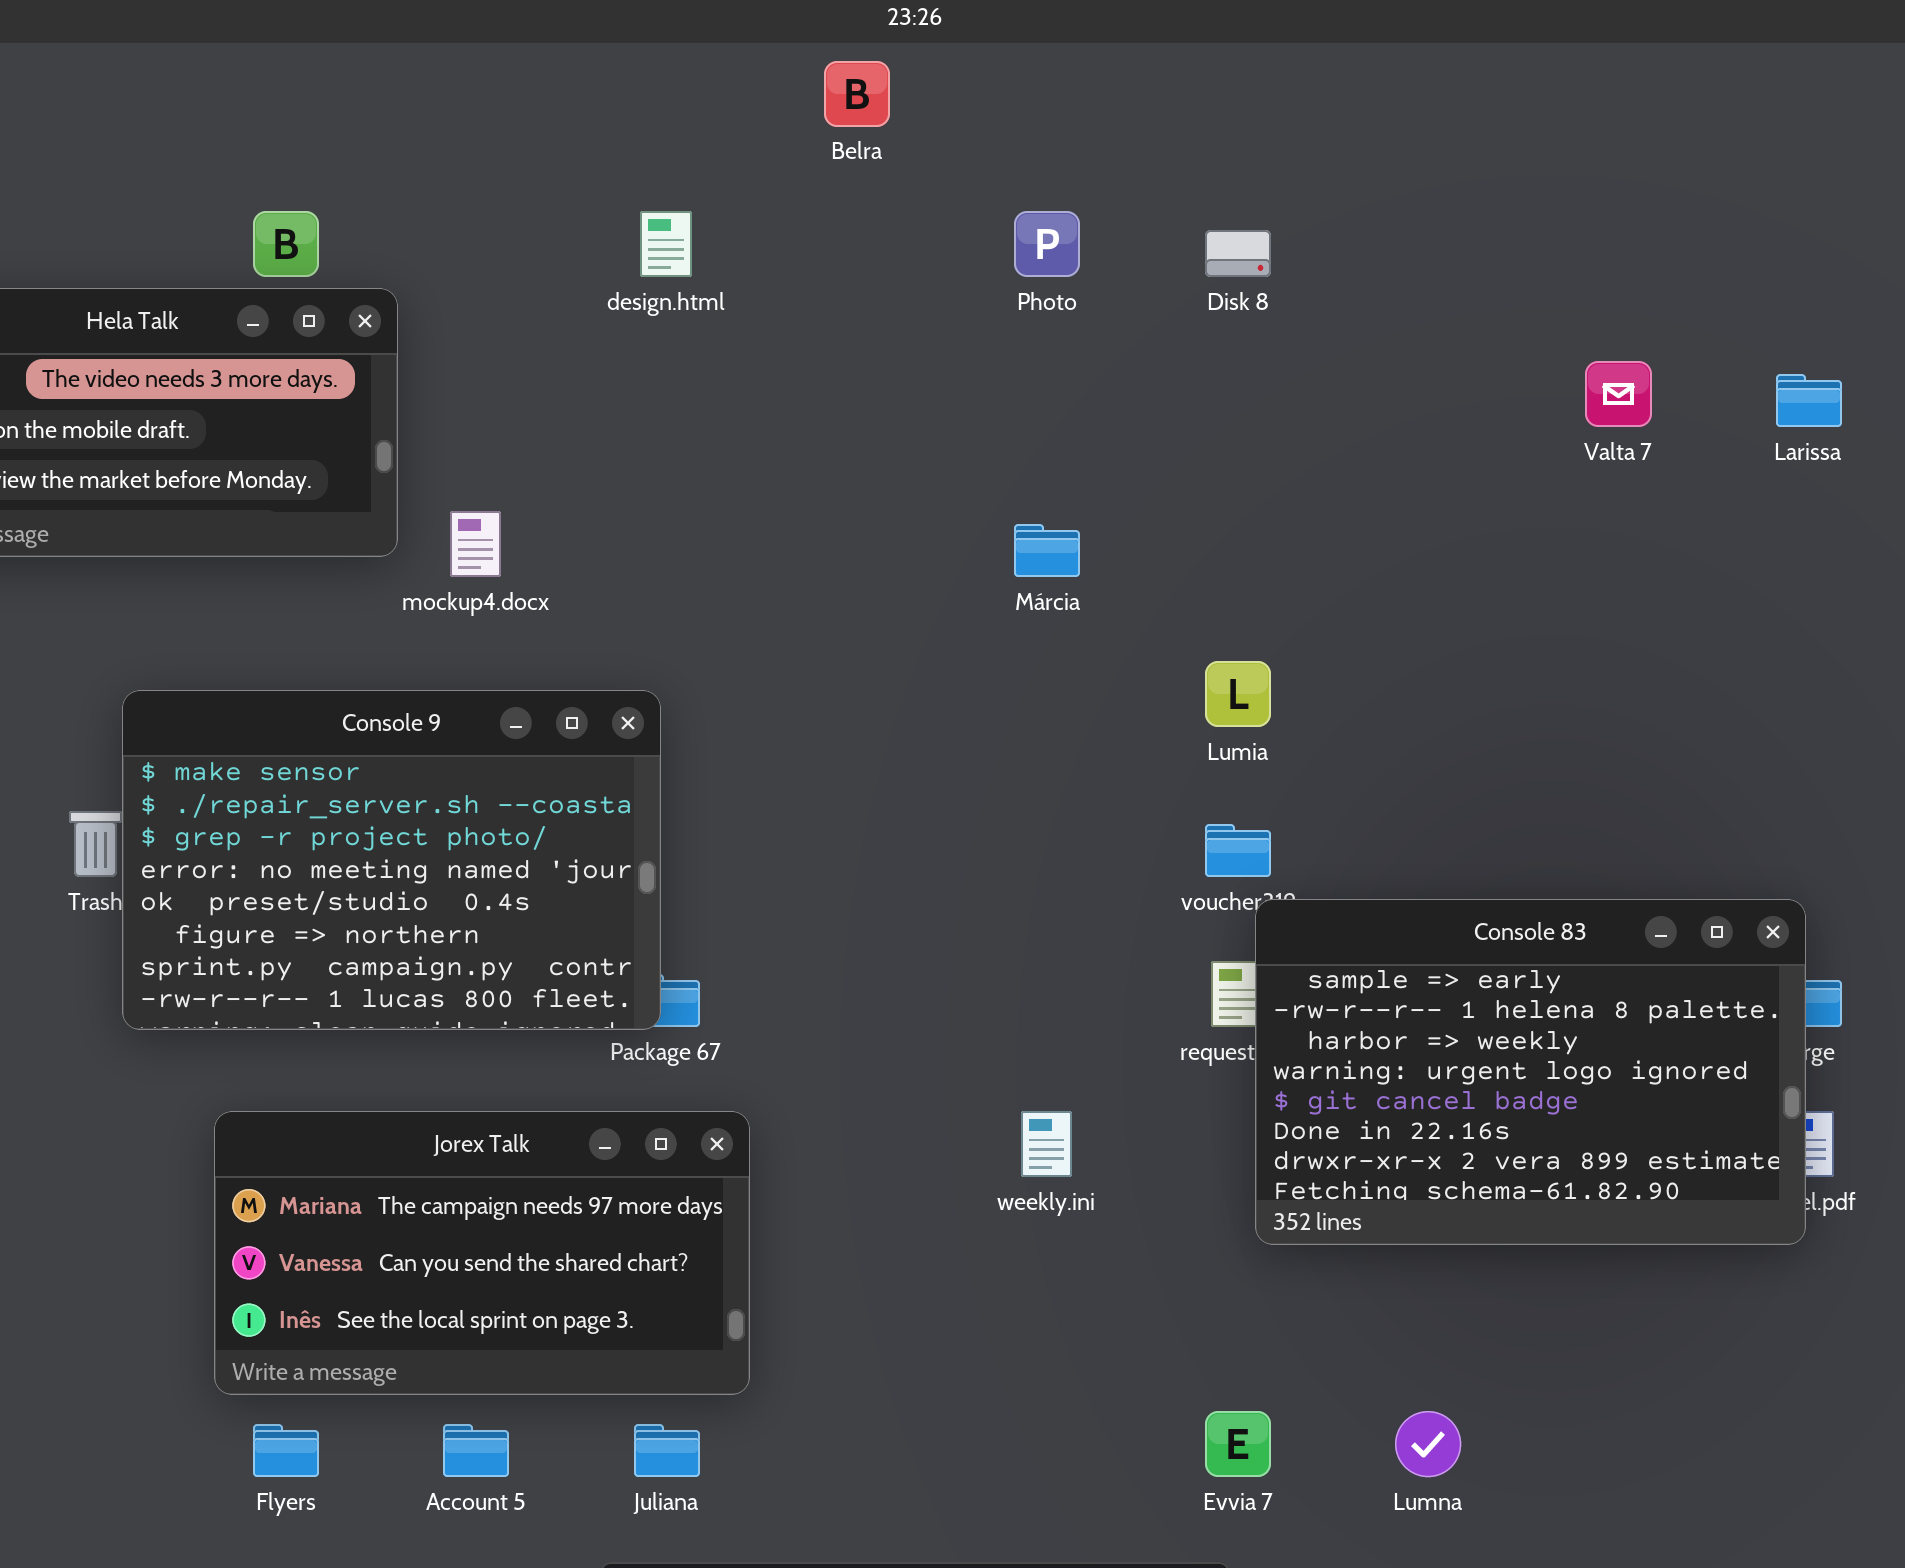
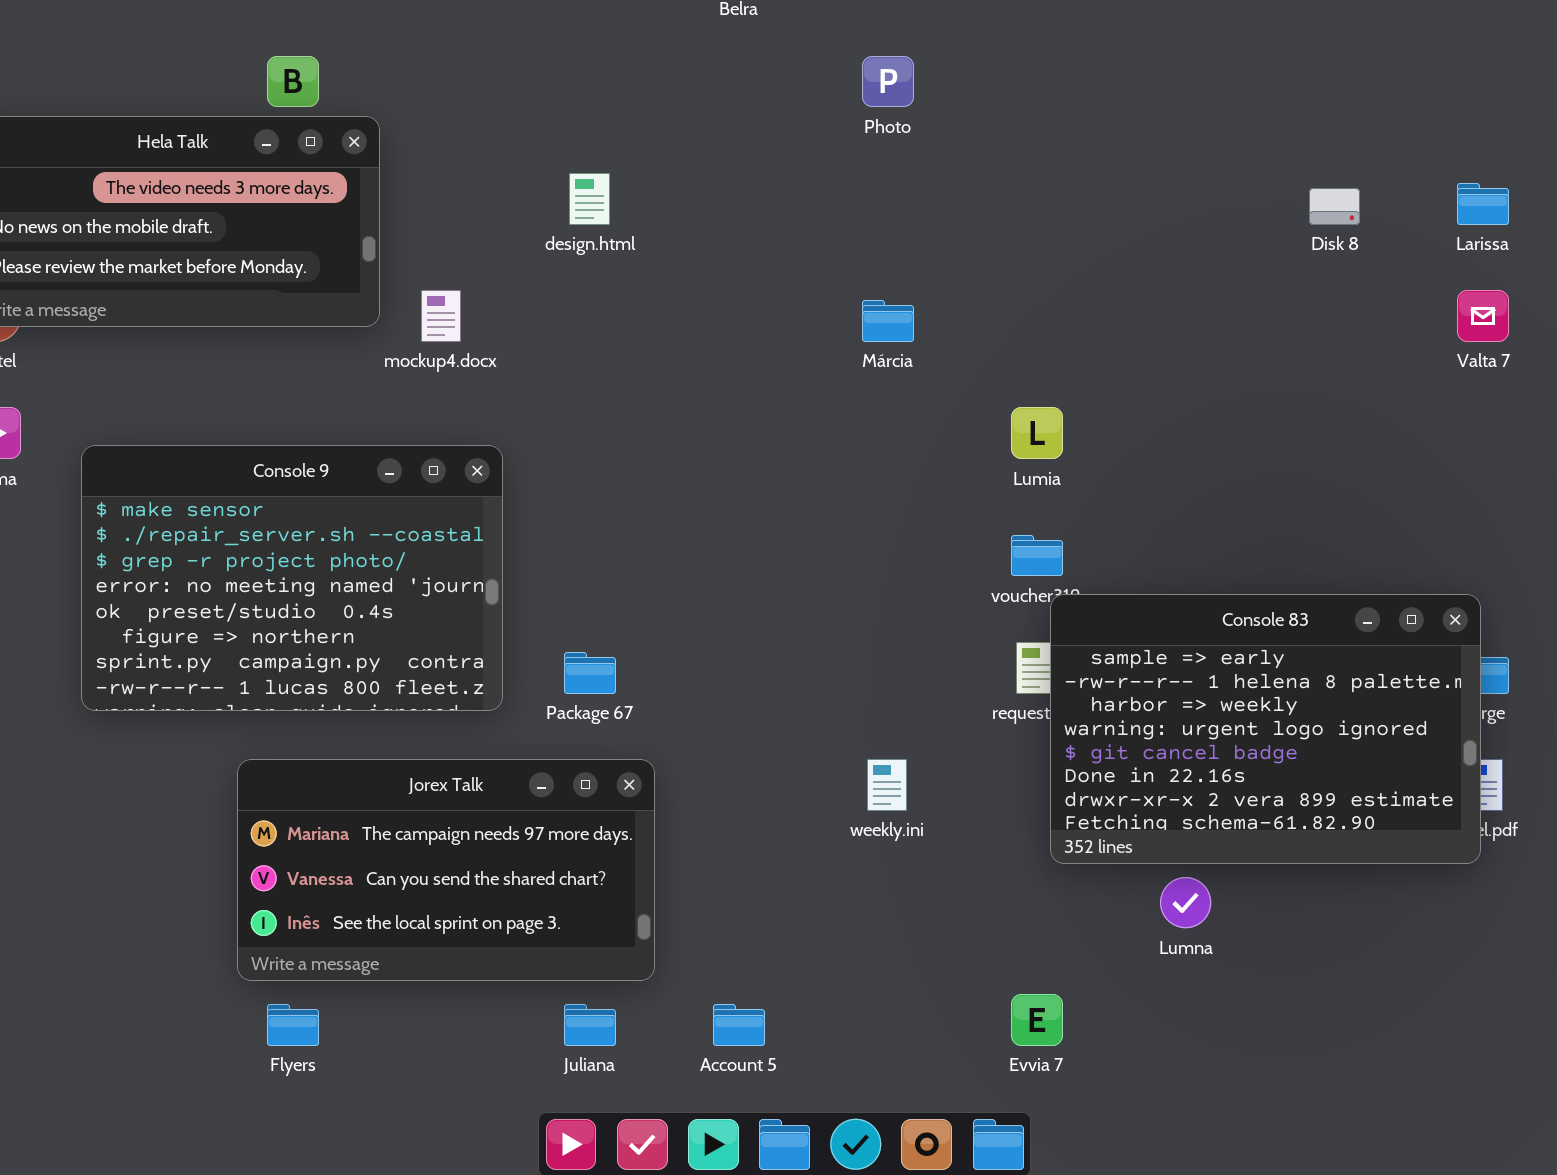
design.html: [640,211,692,277] -> [569,173,610,225], moved
Disk 8: [1205,230,1271,277] -> [1309,188,1360,225], moved
Valta 7: [1585,361,1652,427] -> [1457,290,1509,342], moved
Console 9: [122,690,661,1030] -> [81,445,503,711], moved
Lumna: [1395,1411,1461,1477] -> [1160,877,1211,928], moved
Account 5: [443,1424,509,1477] -> [713,1004,765,1046], moved

